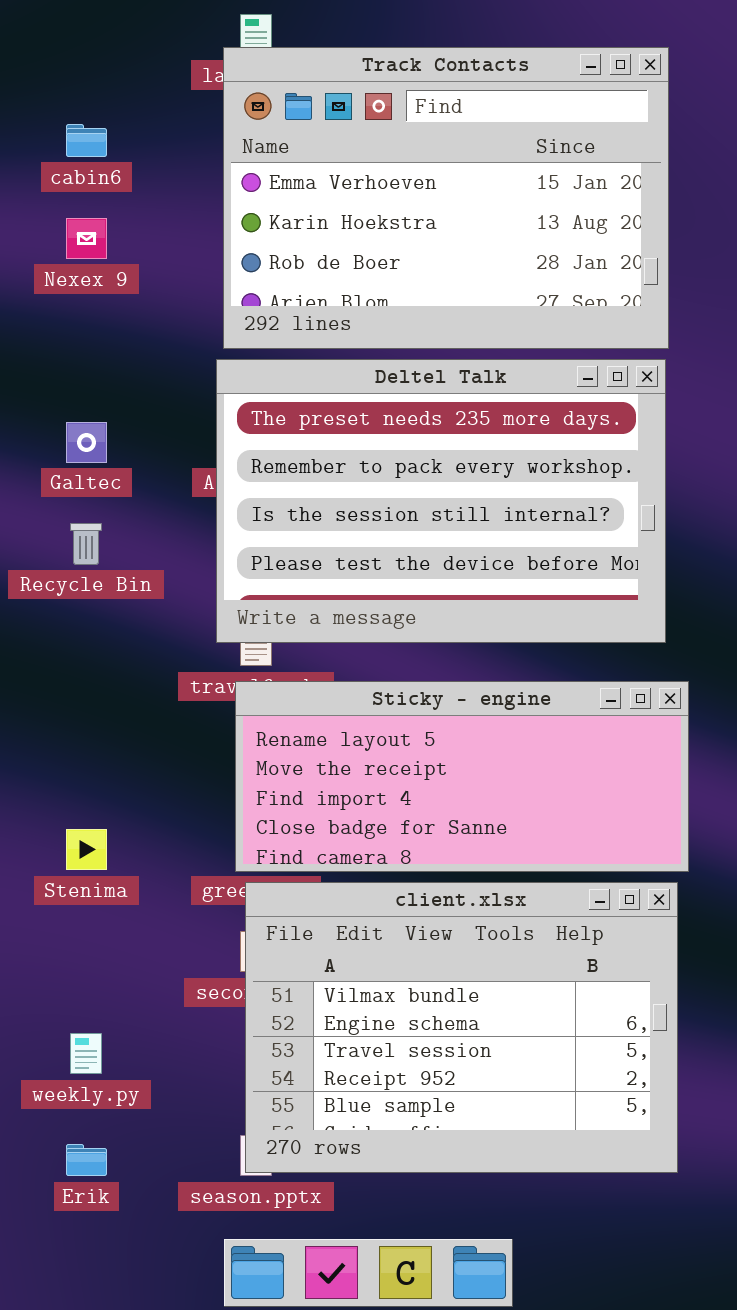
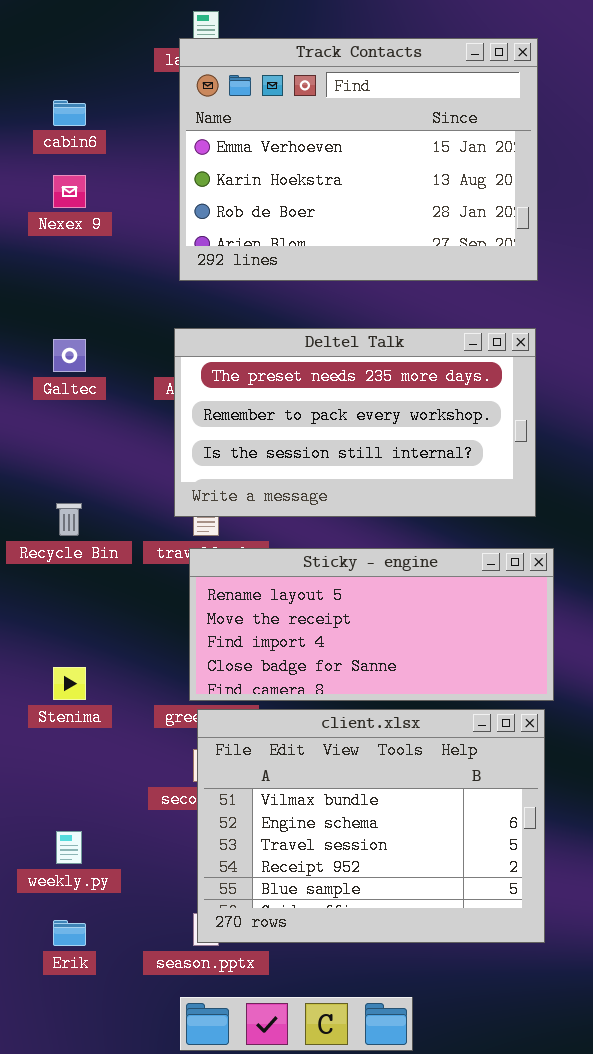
Deltel Talk: [216,359,666,643] -> [174,328,536,517], resized
Recycle Bin: [70,523,102,565] -> [56,503,82,536], moved

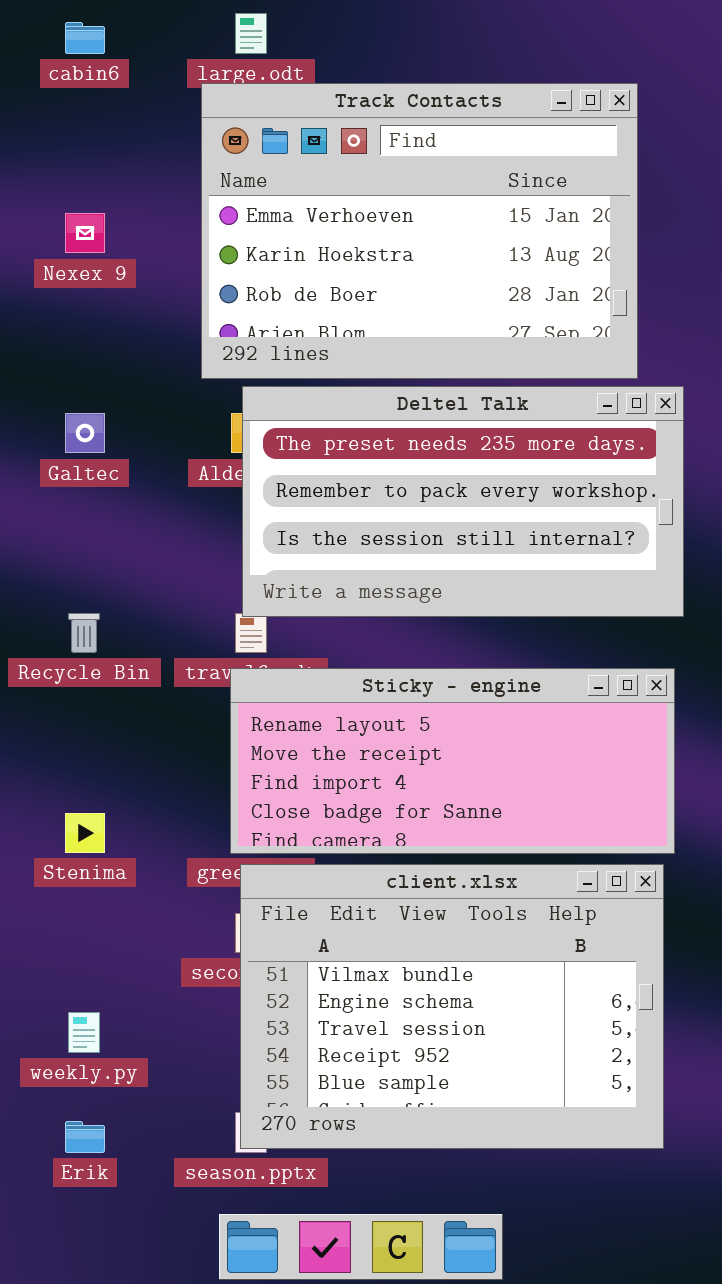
Track Contacts: [179,38,538,281] -> [201,83,638,379], moved
cabin6: [53,100,86,126] -> [65,22,105,54], moved
Deltel Talk: [174,328,536,517] -> [242,386,684,617], moved

